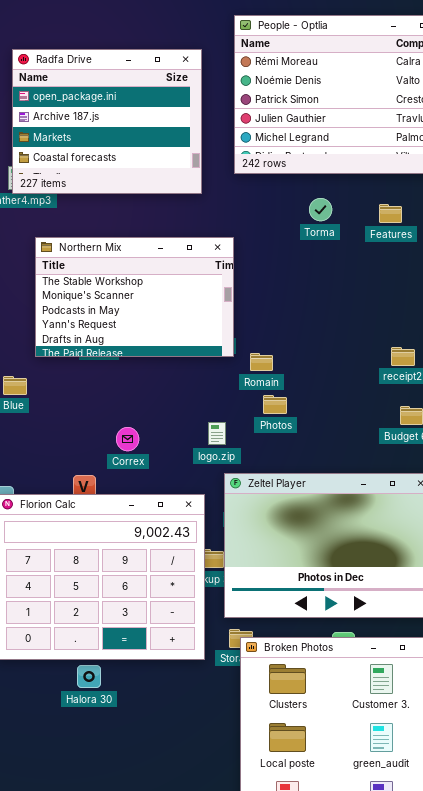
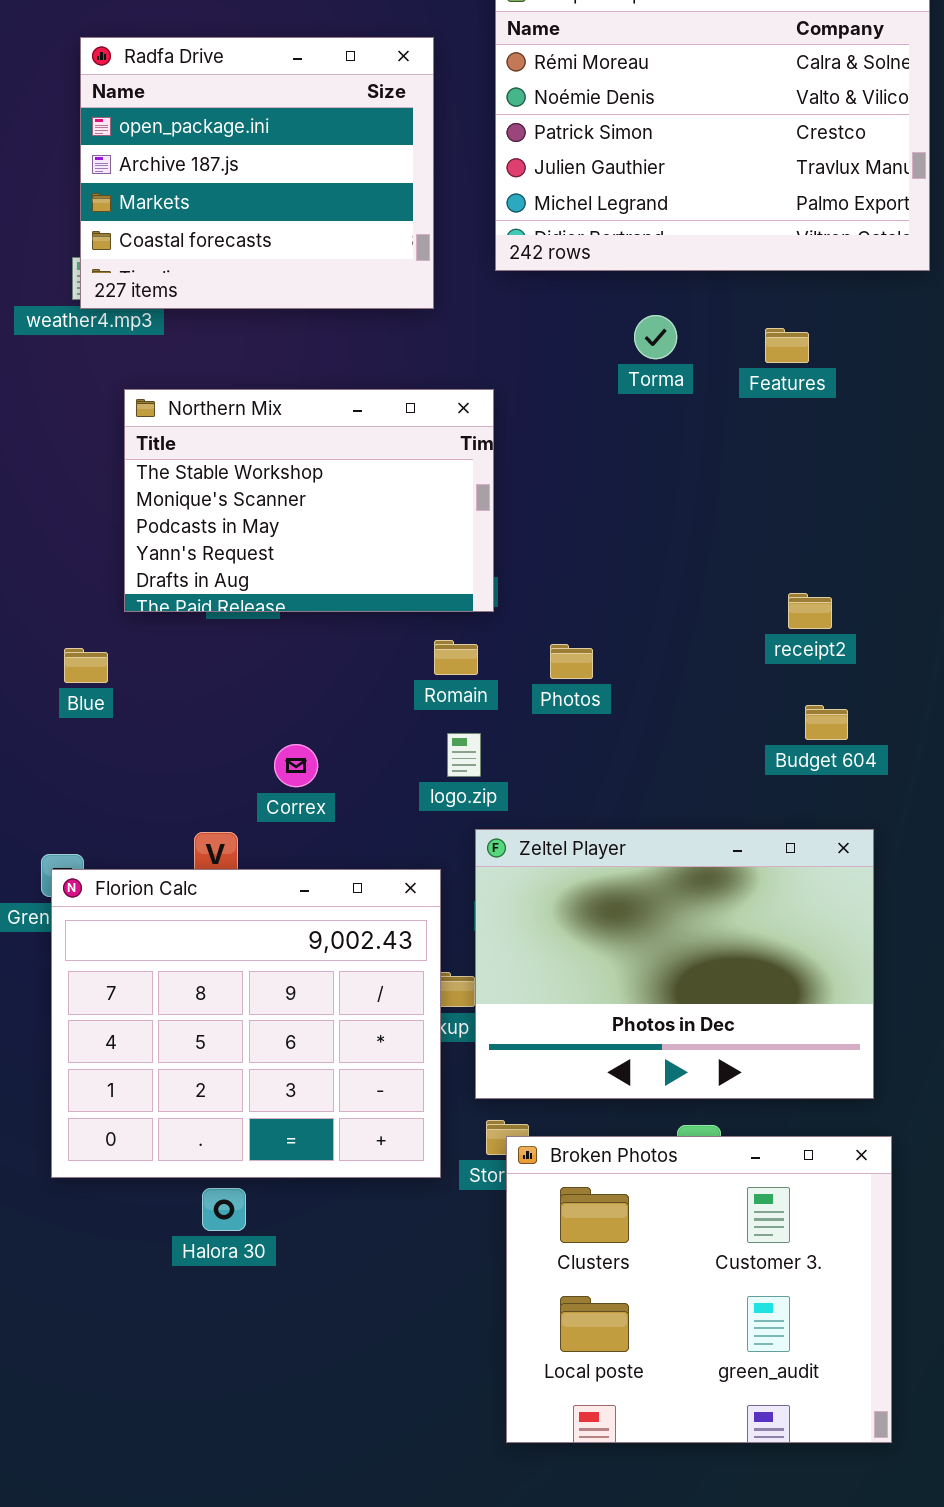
Romain: [250,353,273,371] -> [434,640,478,675], moved
Photos: [263,395,287,414] -> [550,644,593,679], moved

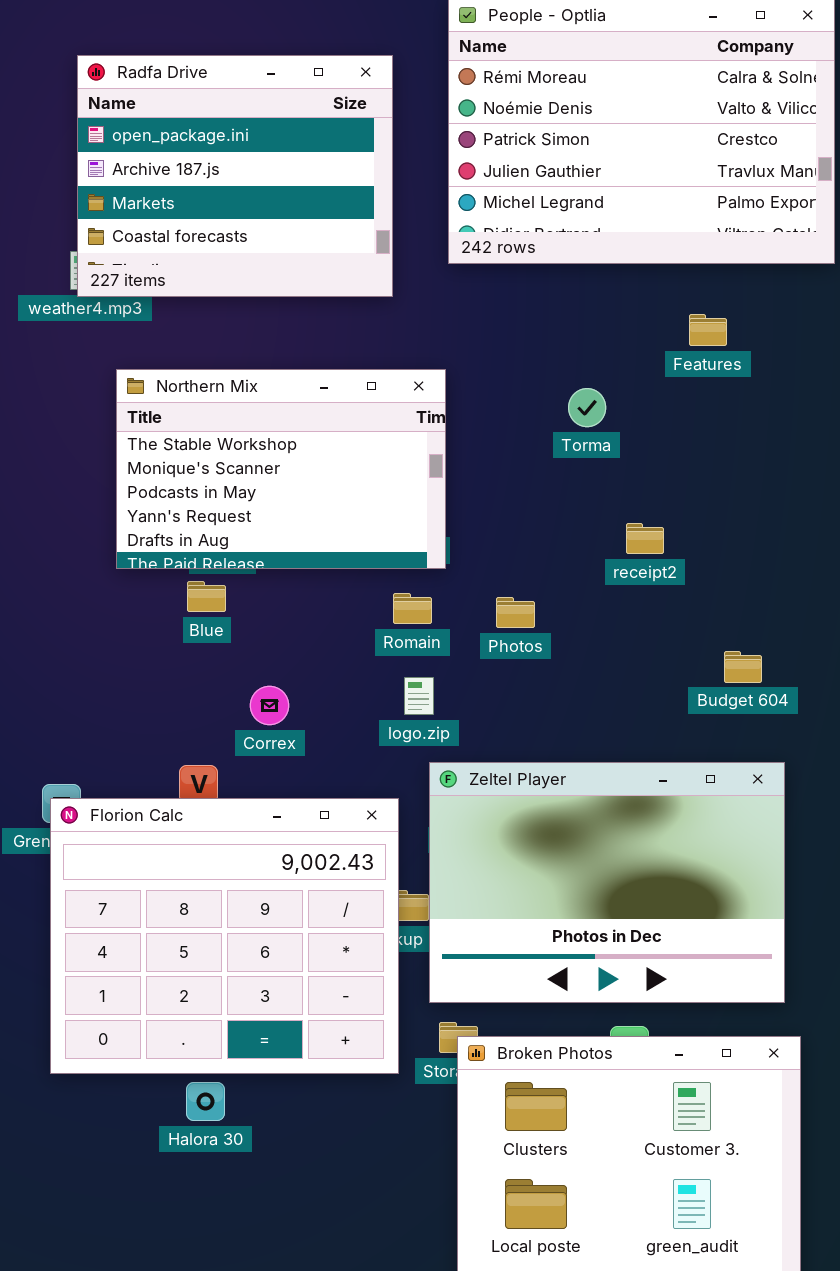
Torma: [634,315,677,359] -> [568,388,606,427], moved
receipt2: [788,593,832,629] -> [626,523,664,554], moved
Blue: [64,648,108,683] -> [187,581,226,612], moved

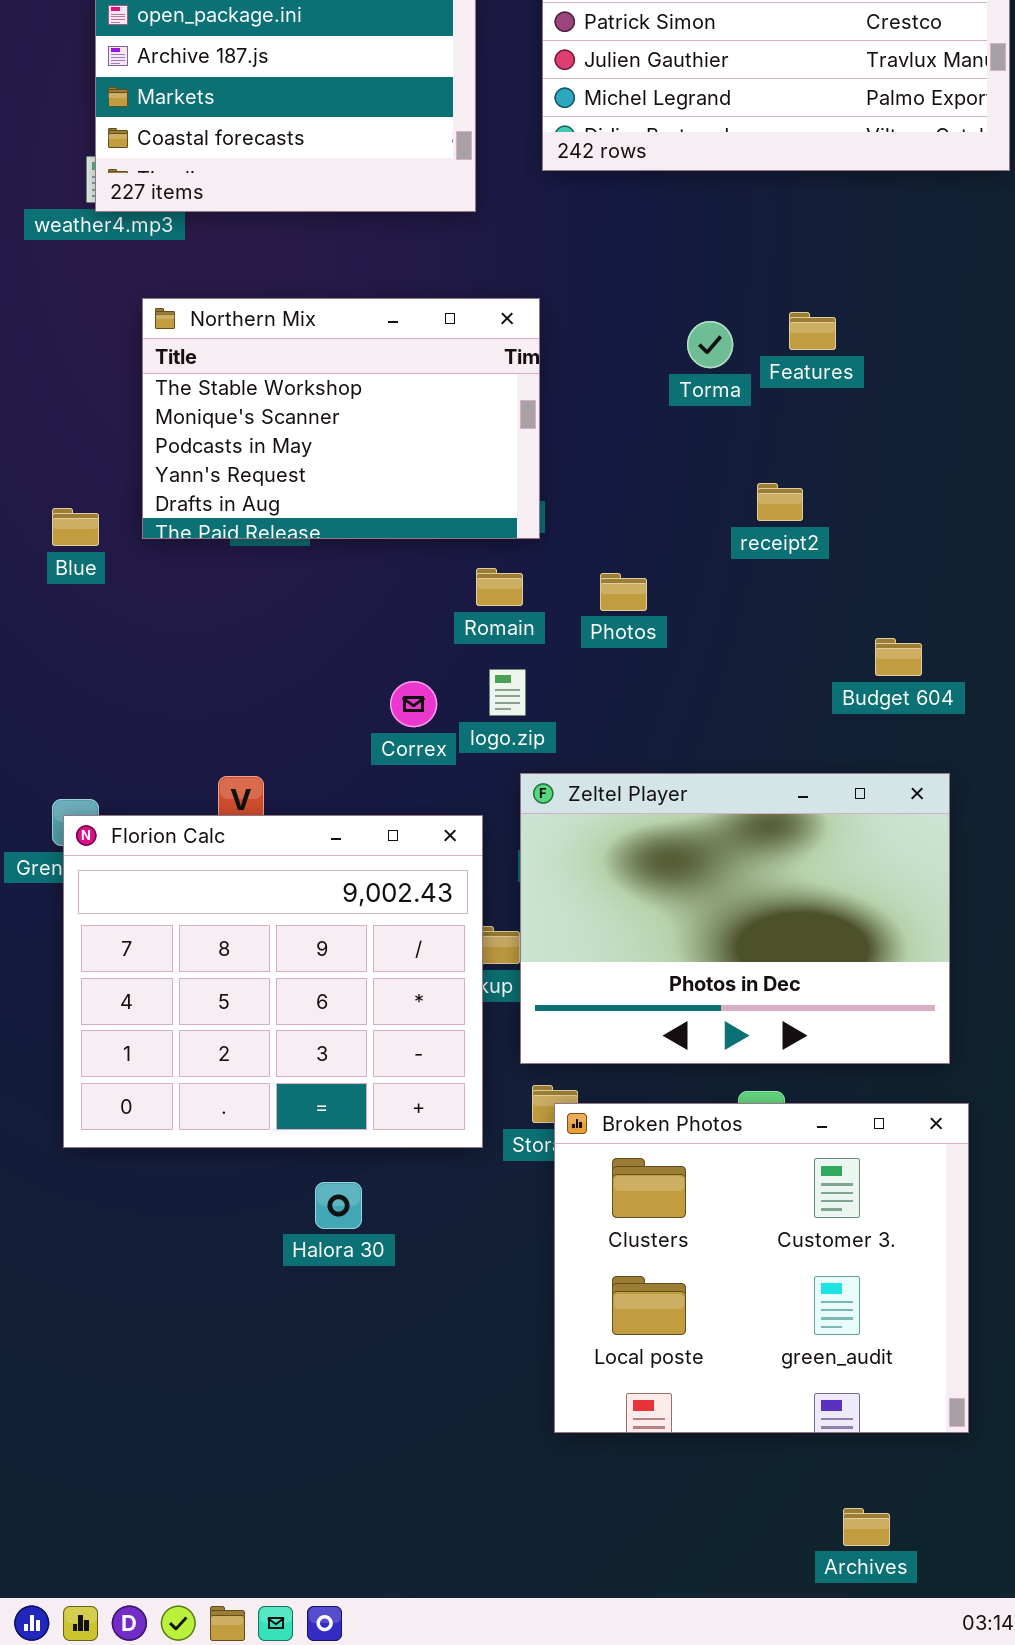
Features: [689,314,727,346] -> [789,312,836,350], moved
Blue: [187,581,226,612] -> [52,508,99,546], moved
Correx: [250,686,289,725] -> [390,681,437,727], moved
Halora 30: [186,1082,225,1121] -> [315,1182,362,1229], moved

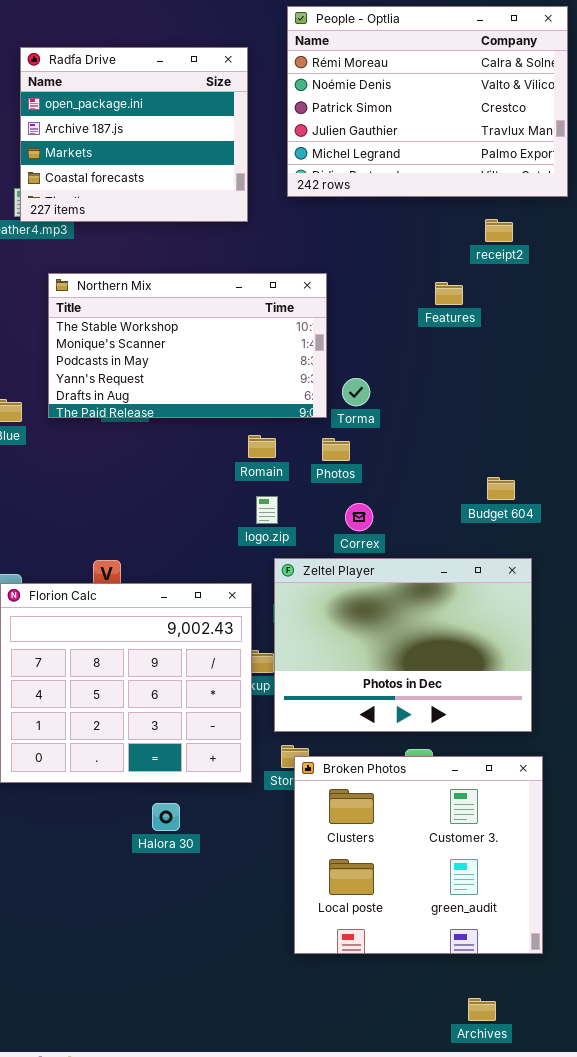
Northern Mix: [142,298,540,539] -> [48,273,327,418], resized
Torma: [687,321,733,368] -> [342,378,370,406], moved
receipt2: [757,483,803,521] -> [485,219,513,242], moved
Correx: [390,681,437,727] -> [345,503,373,531], moved

